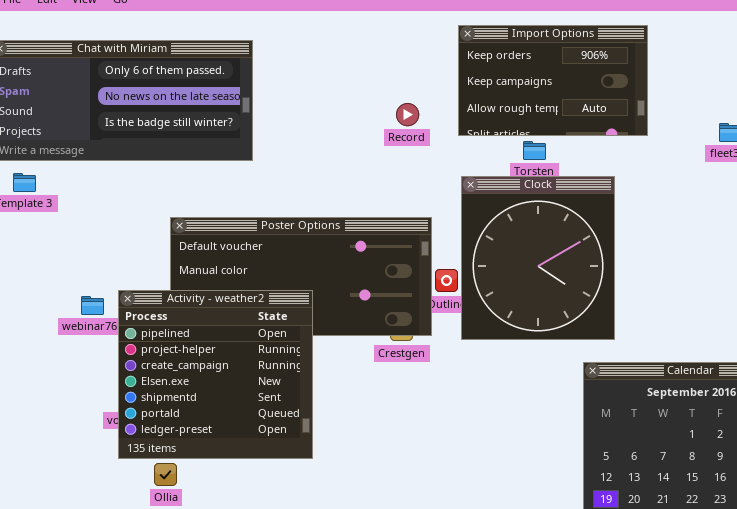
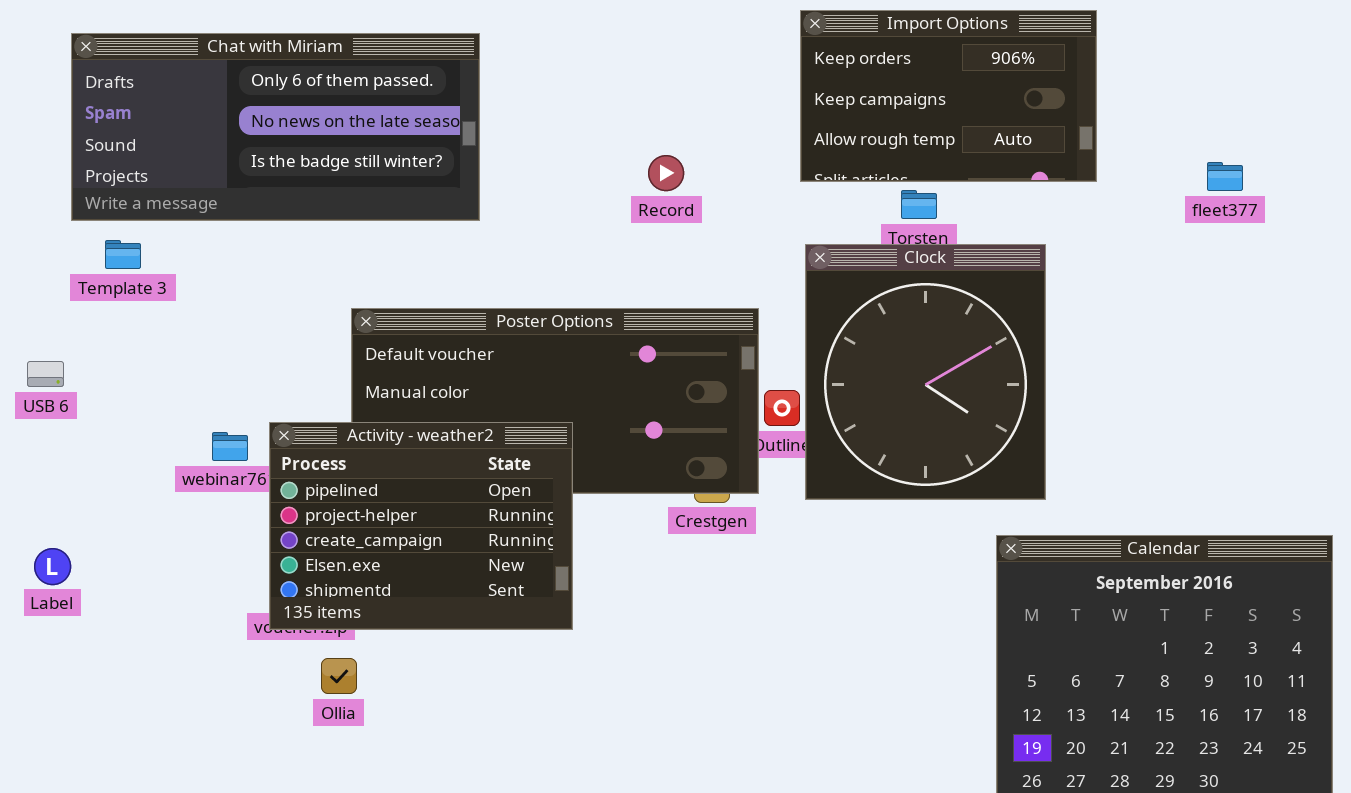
Record: [396,103,419,126] -> [648,155,684,191], moved
Activity - weather2: [118,290,313,459] -> [269,422,573,630], resized
Ollia: [154,463,177,486] -> [321,658,357,694], moved

